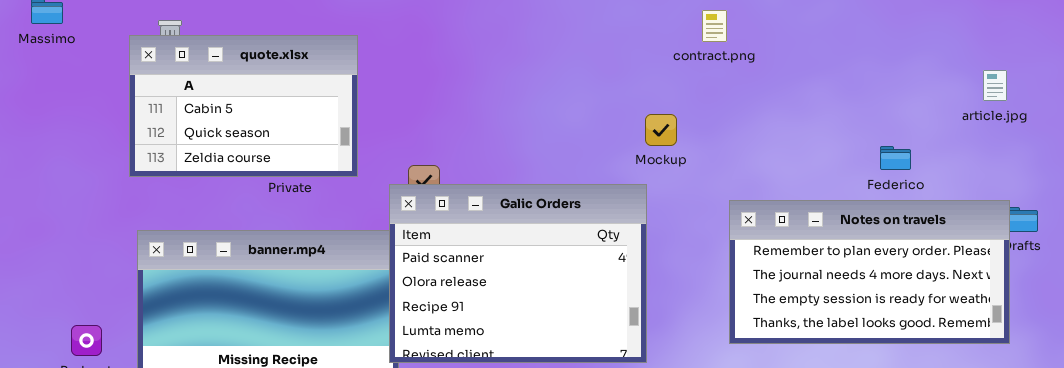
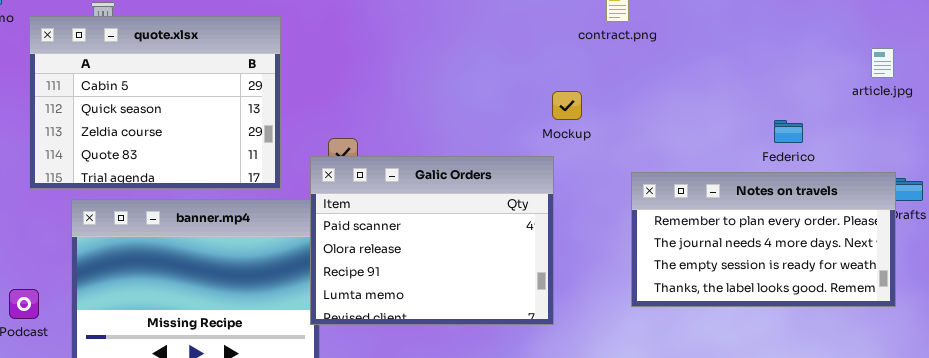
quote.xlsx: [129,35,358,177] -> [29,16,281,189], resized

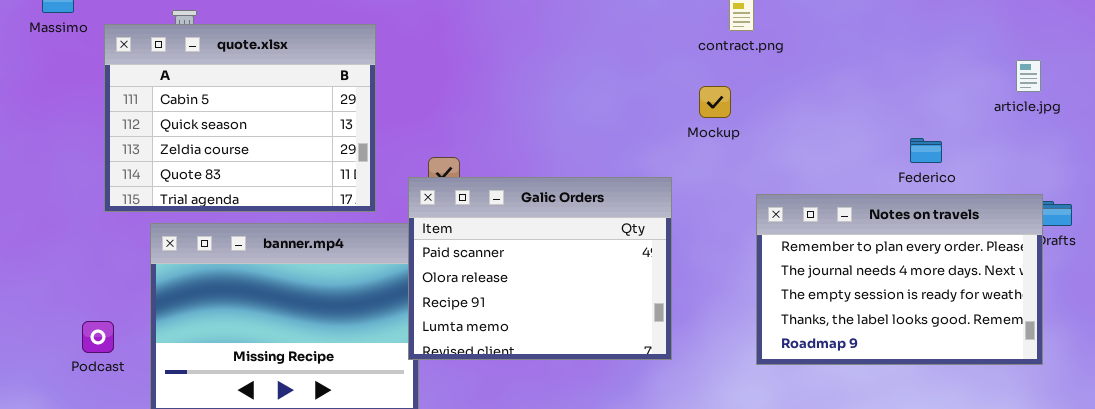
Mockup: [552,91,582,120] -> [699,86,731,118], moved
Notes on travels: [631,172,896,307] -> [756,194,1043,365], resized

